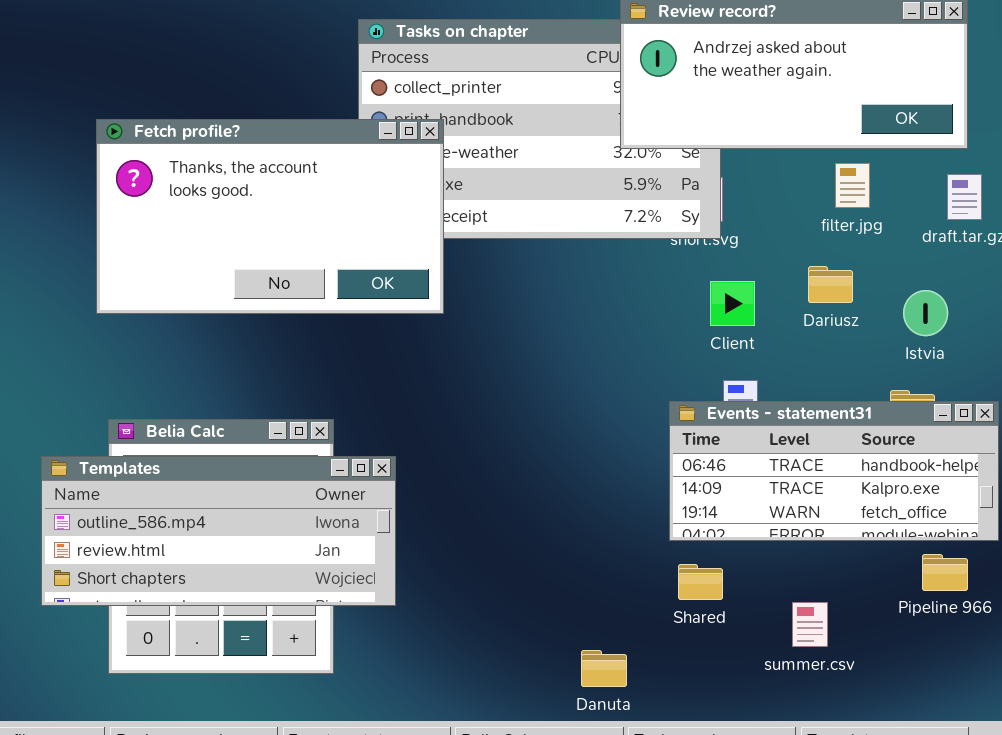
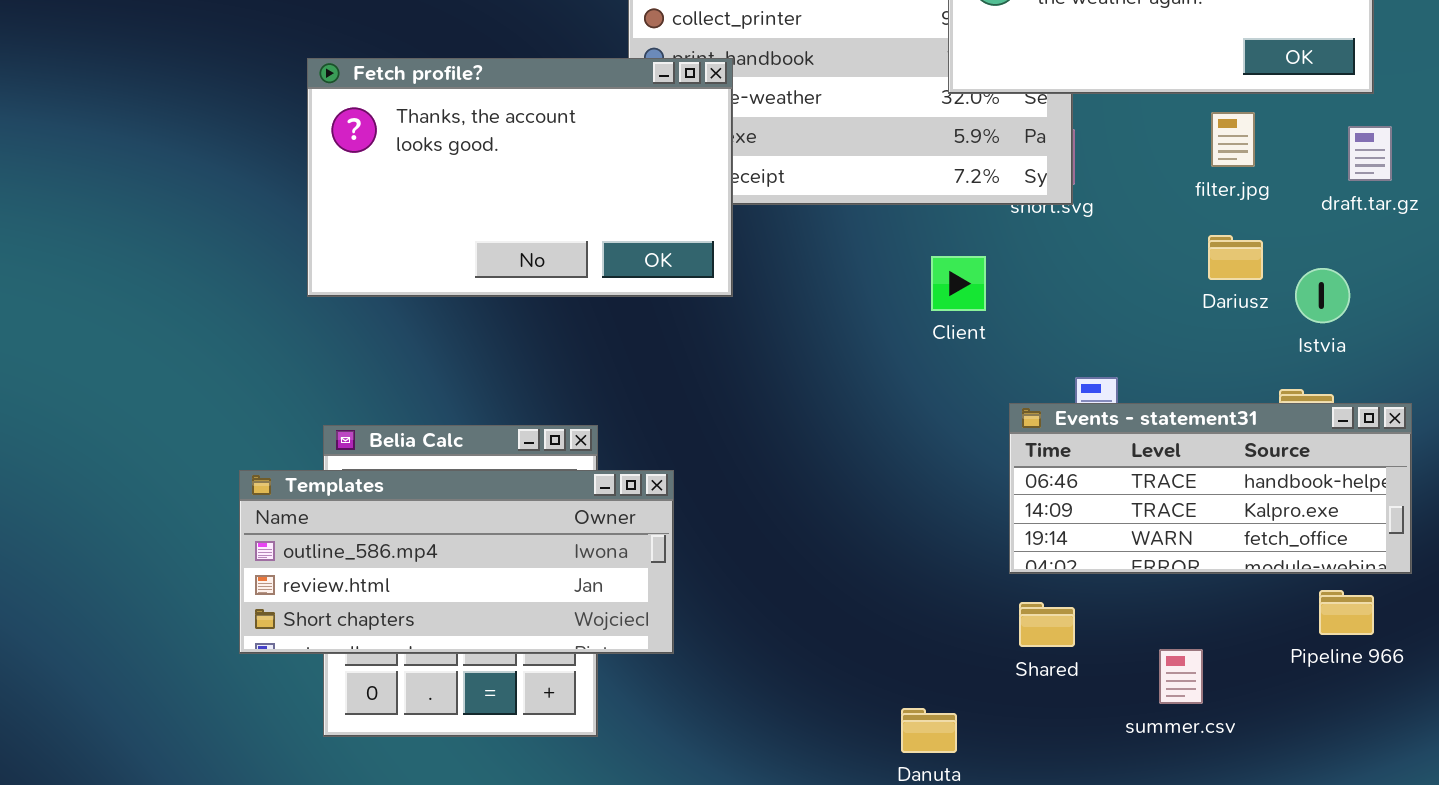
Dariusz: [808,266,853,303] -> [1208,235,1263,280], moved
Client: [710,281,755,326] -> [931,256,986,311], moved

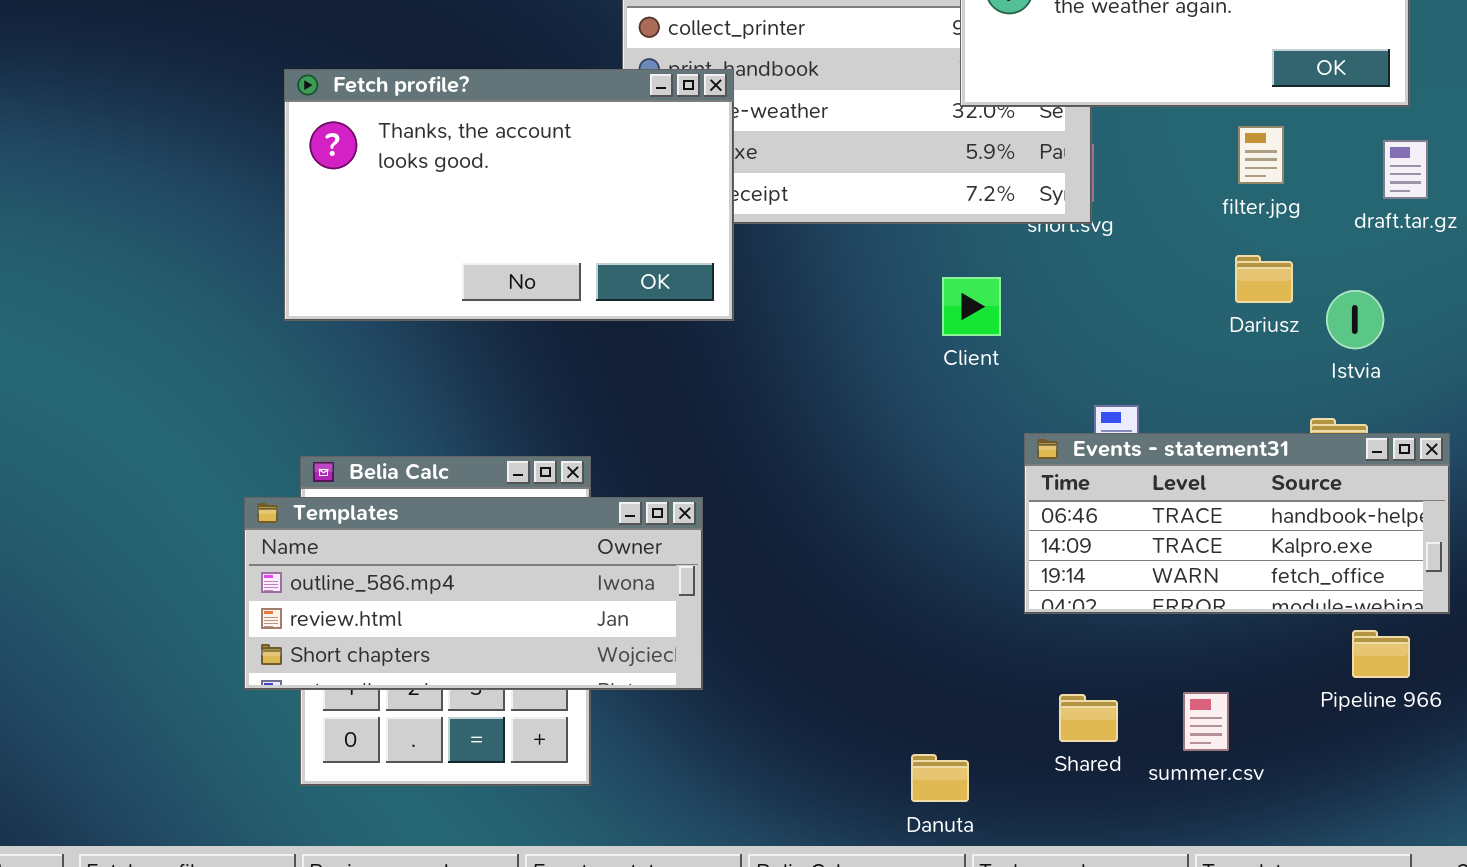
Templates: [239,470,674,654] -> [244,497,703,690], moved
Shared: [1019,602,1075,647] -> [1059,694,1118,742], moved

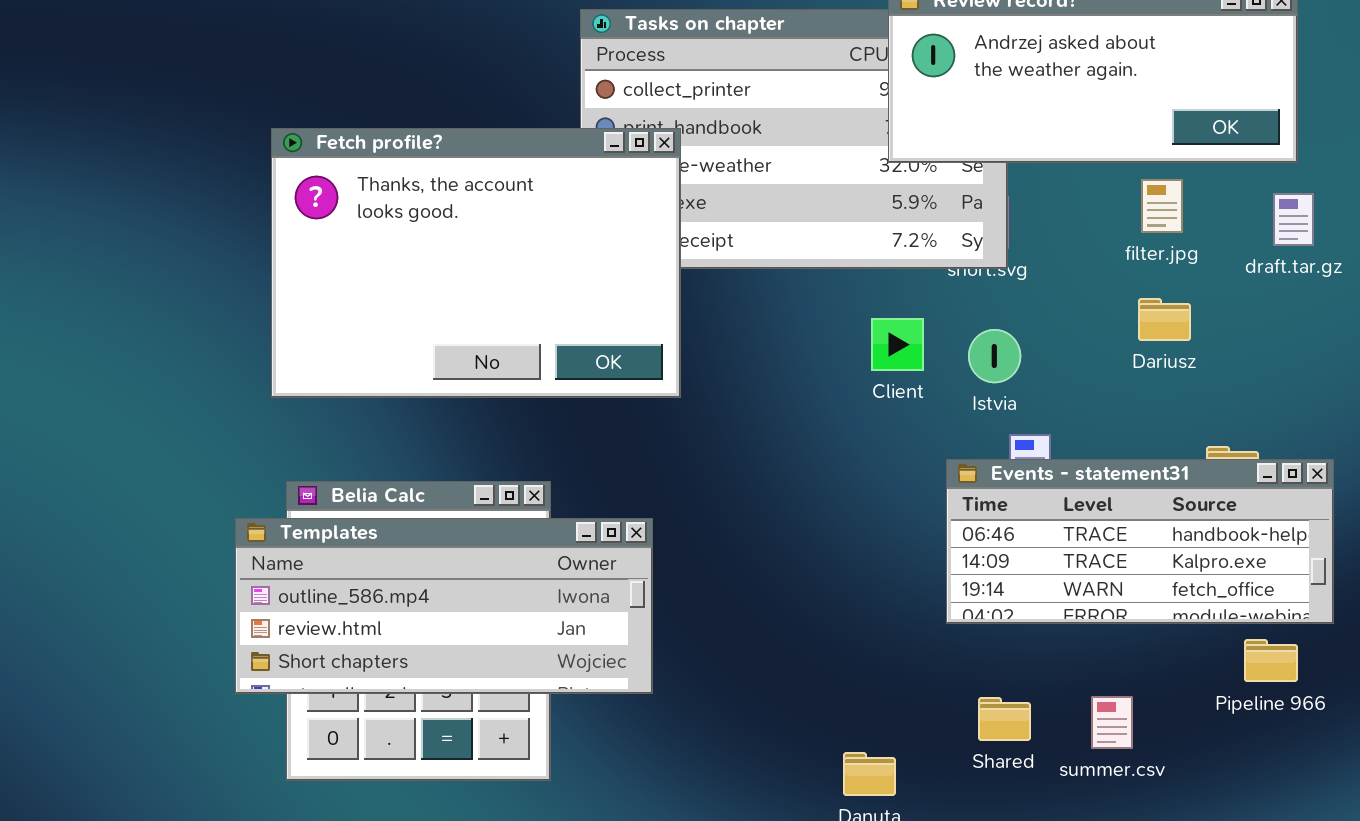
Fetch profile?: [284,69,734,321] -> [271,128,681,398], resized
Istvia: [1326,290,1384,349] -> [968,329,1021,383], moved

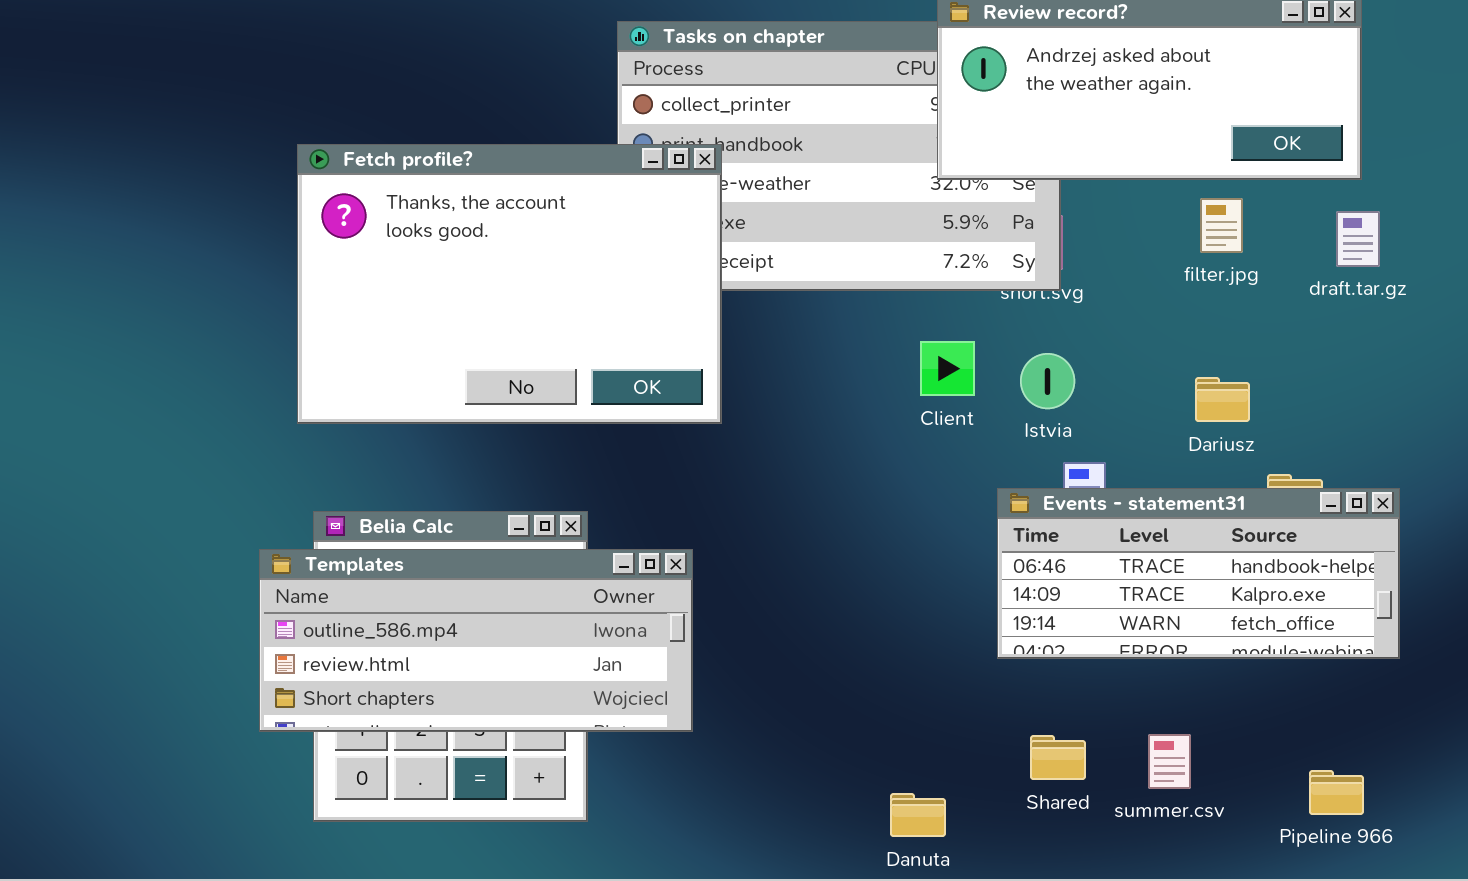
Dariusz: [1138,298,1191,341] -> [1195,377,1250,422], moved
Pipeline 966: [1244,639,1298,682] -> [1309,770,1364,815], moved

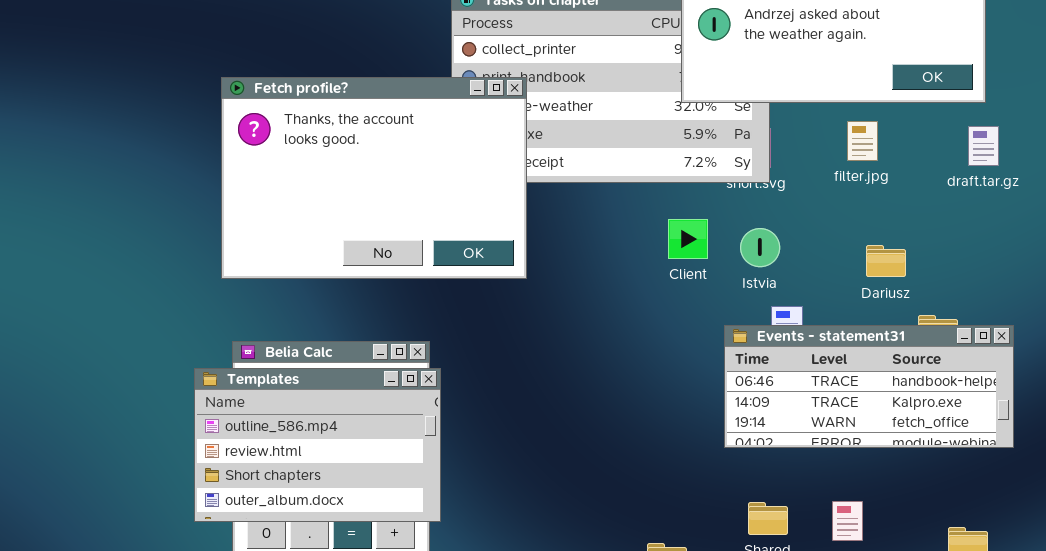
filter.jpg: [1200,198,1243,253] -> [847,121,878,161], moved
Templates: [259,549,693,732] -> [194,368,441,522], resized

